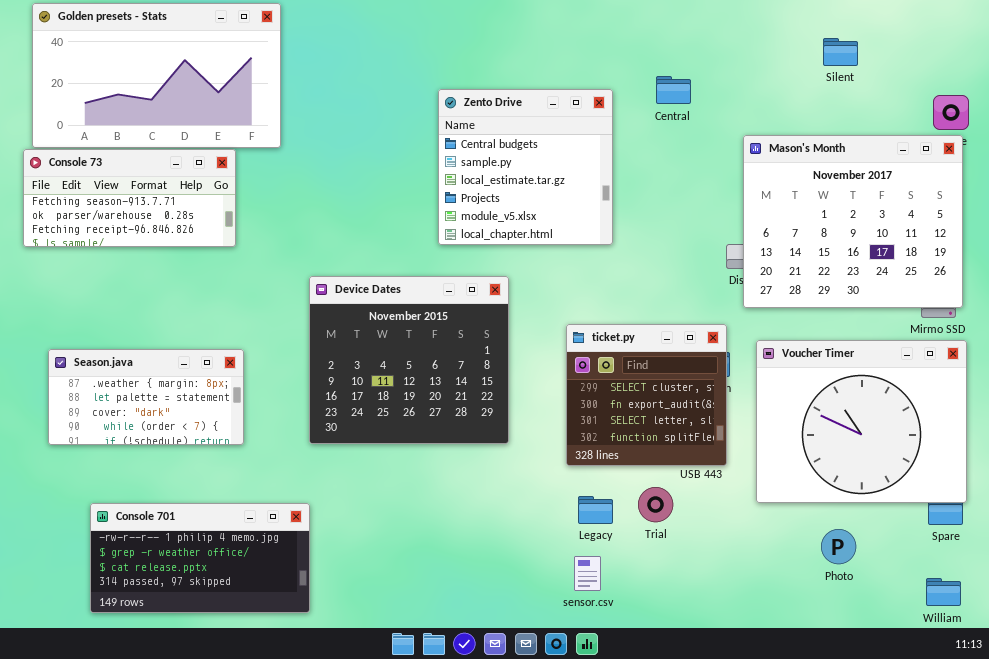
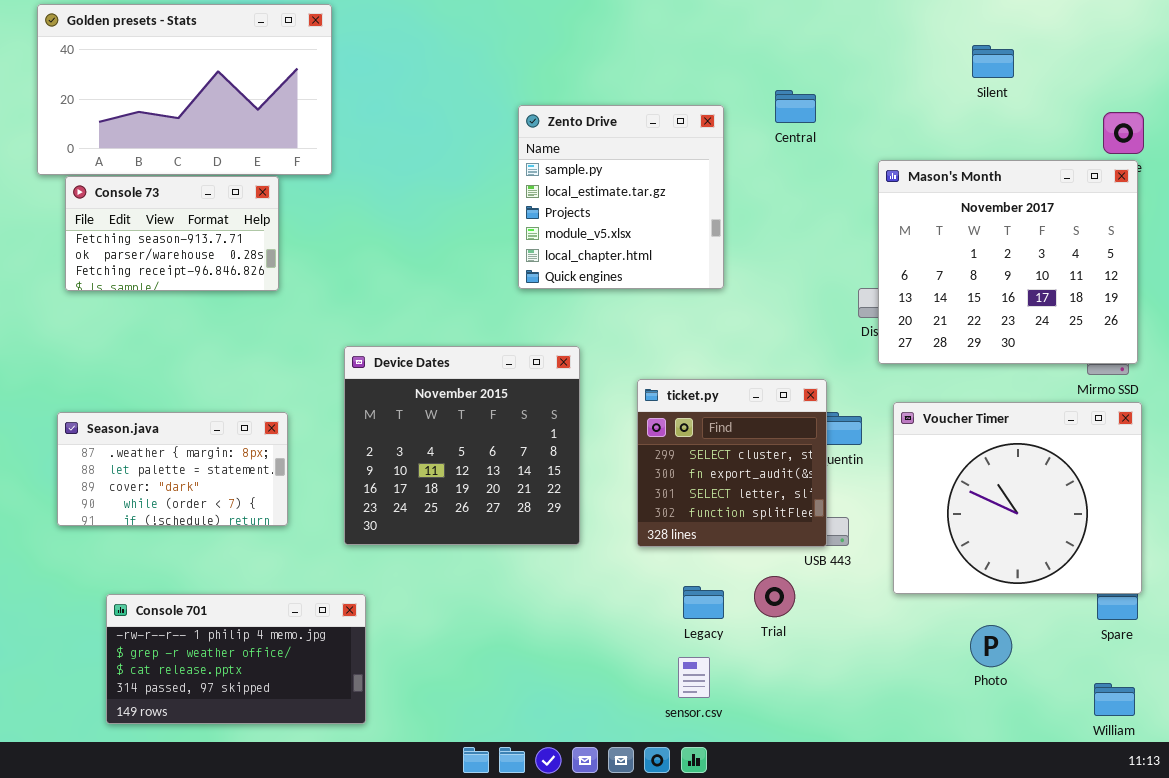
Zento Drive: [438,89,613,245] -> [518,105,724,289], scrolled down 1 row
Console 73: [23,149,236,247] -> [65,176,279,291], resized
Device Dates: [309,276,509,444] -> [344,346,580,545], moved
ticket.py: [566,324,727,466] -> [637,379,827,547], moved

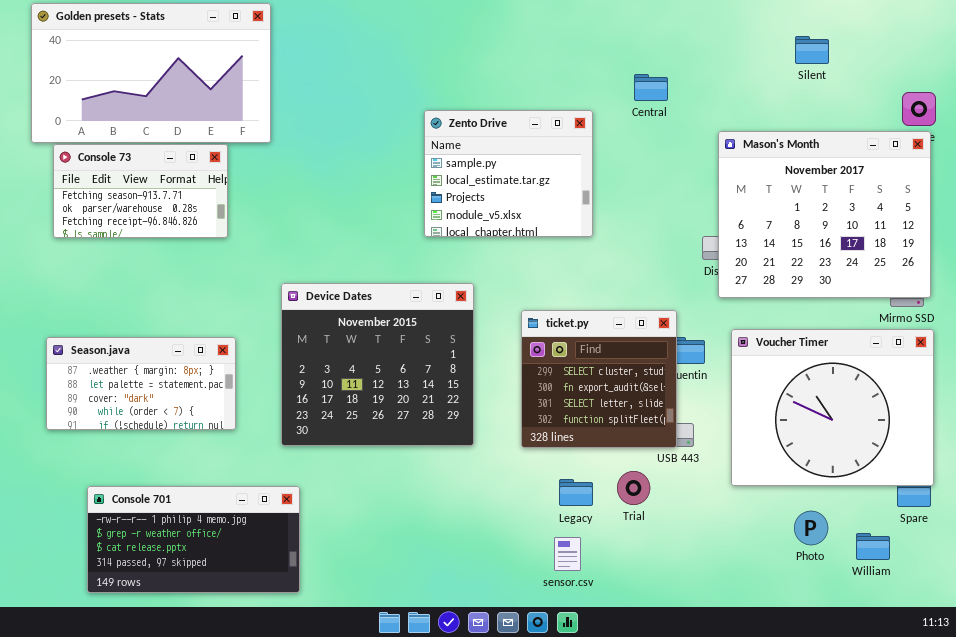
Zento Drive: [518,105,724,289] -> [424,110,593,237], resized
William: [1094,683,1135,716] -> [856,533,890,560], moved

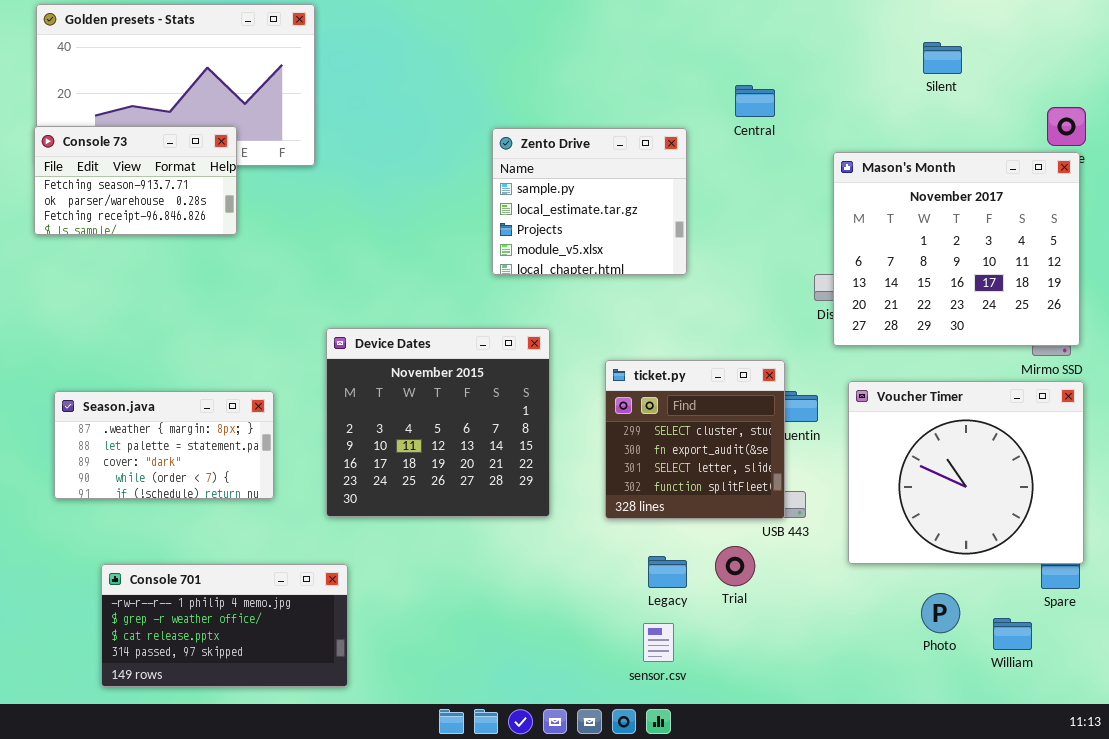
Console 73: [53,144,228,238] -> [34,126,237,235], moved

